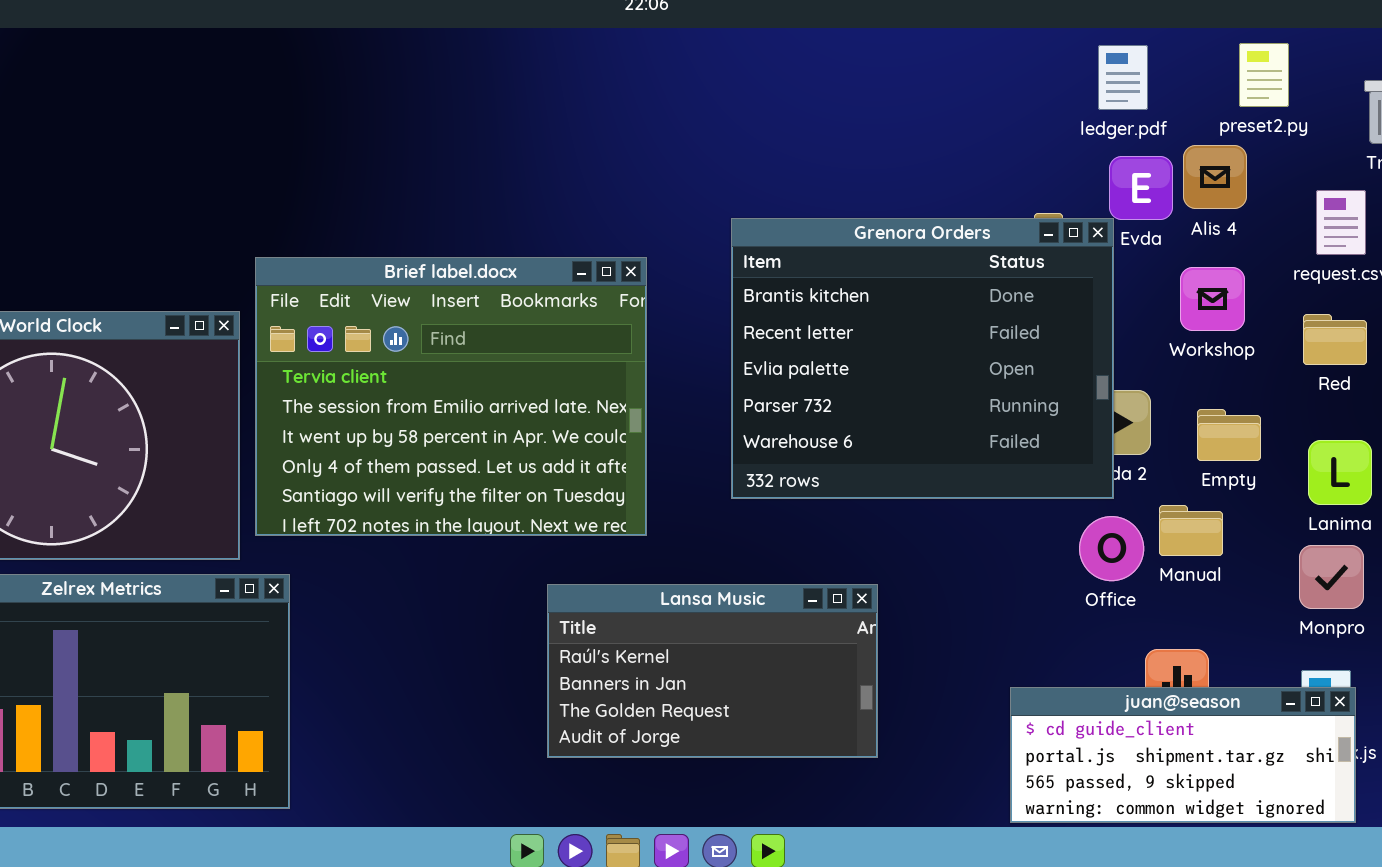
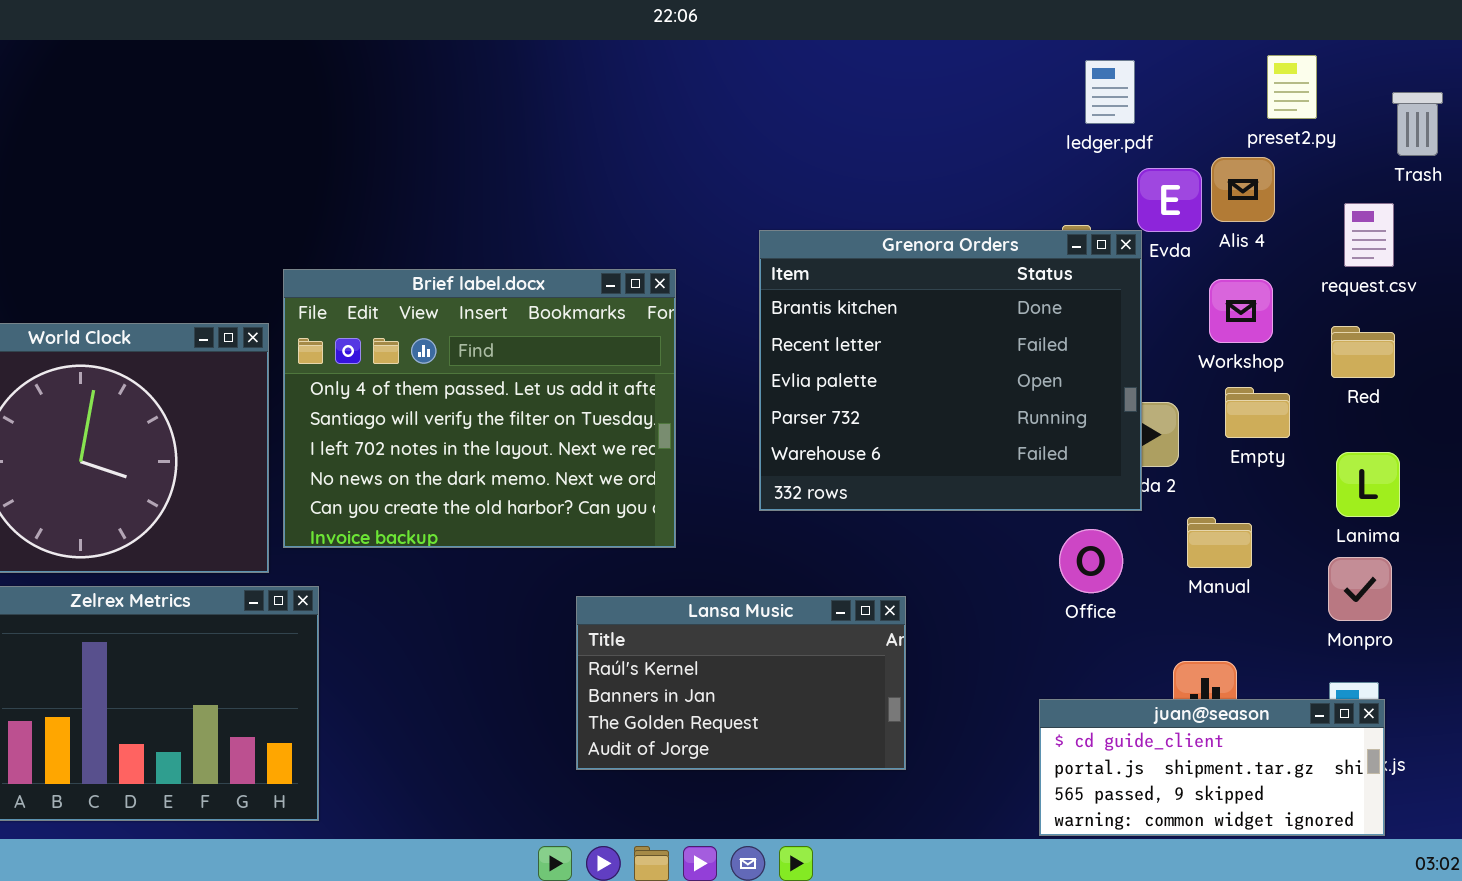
ledger.pdf: [1098,45,1148,110] -> [1085,60,1135,124], moved
Brief label.docx: [255,257,647,536] -> [283,269,676,548], scrolled down 3 rows
Empty: [1197,409,1261,461] -> [1225,387,1290,438], moved
Office: [1079,516,1144,581] -> [1059,529,1123,593], moved

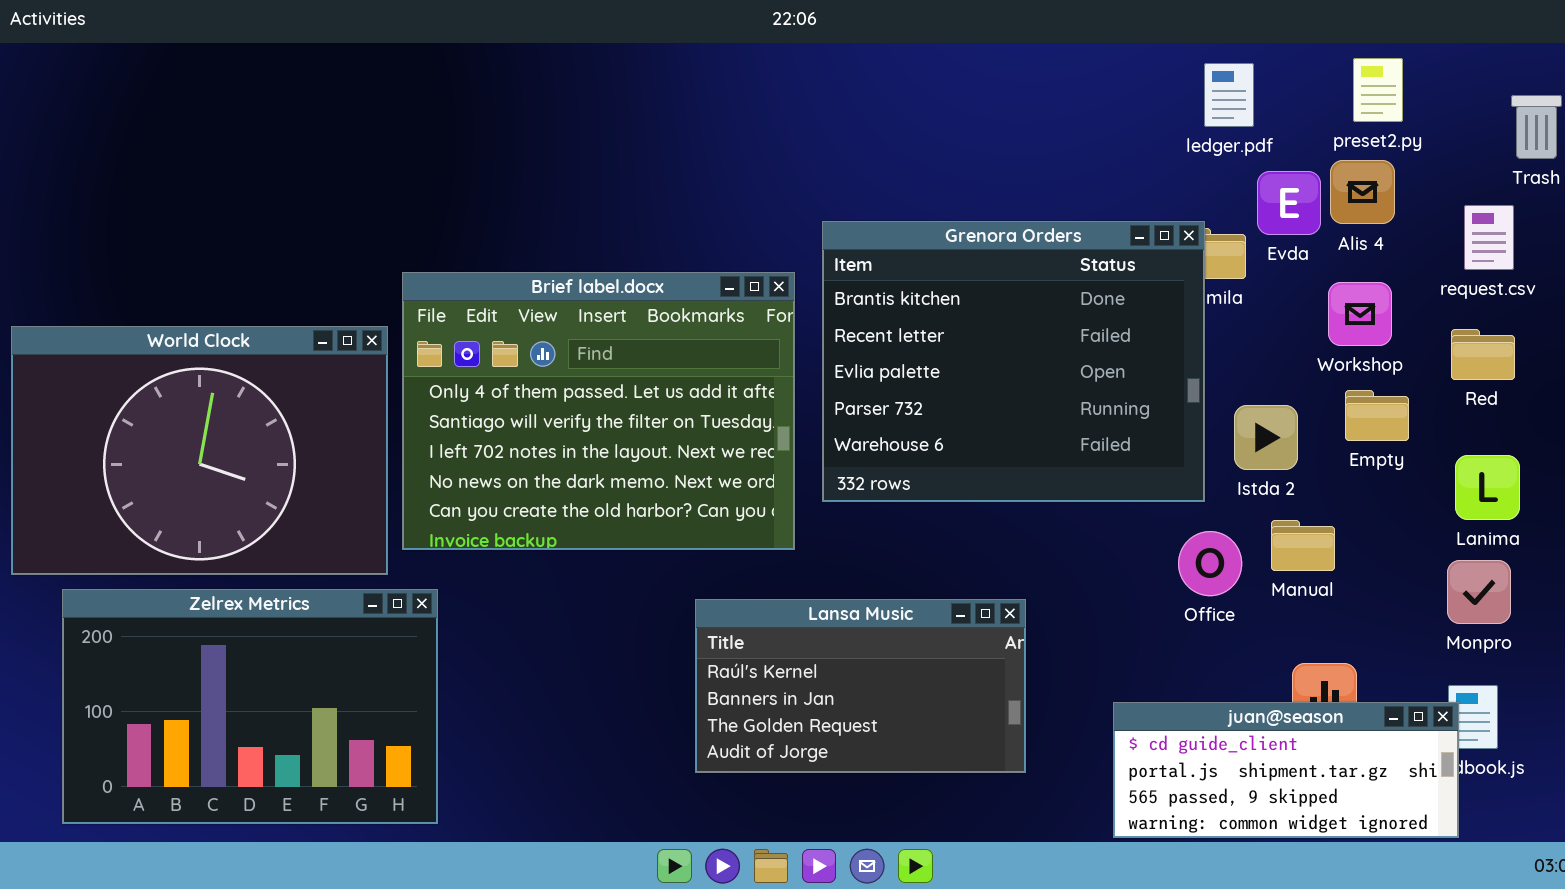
preset2.py: [1267,55,1317,119] -> [1353,58,1403,122], moved
Grenora Orders: [759,230,1142,511] -> [822,221,1205,502], moved
Manual: [1187,517,1252,568] -> [1271,520,1335,571], moved
juan@season: [1039,699,1385,836] -> [1113,702,1459,838], moved

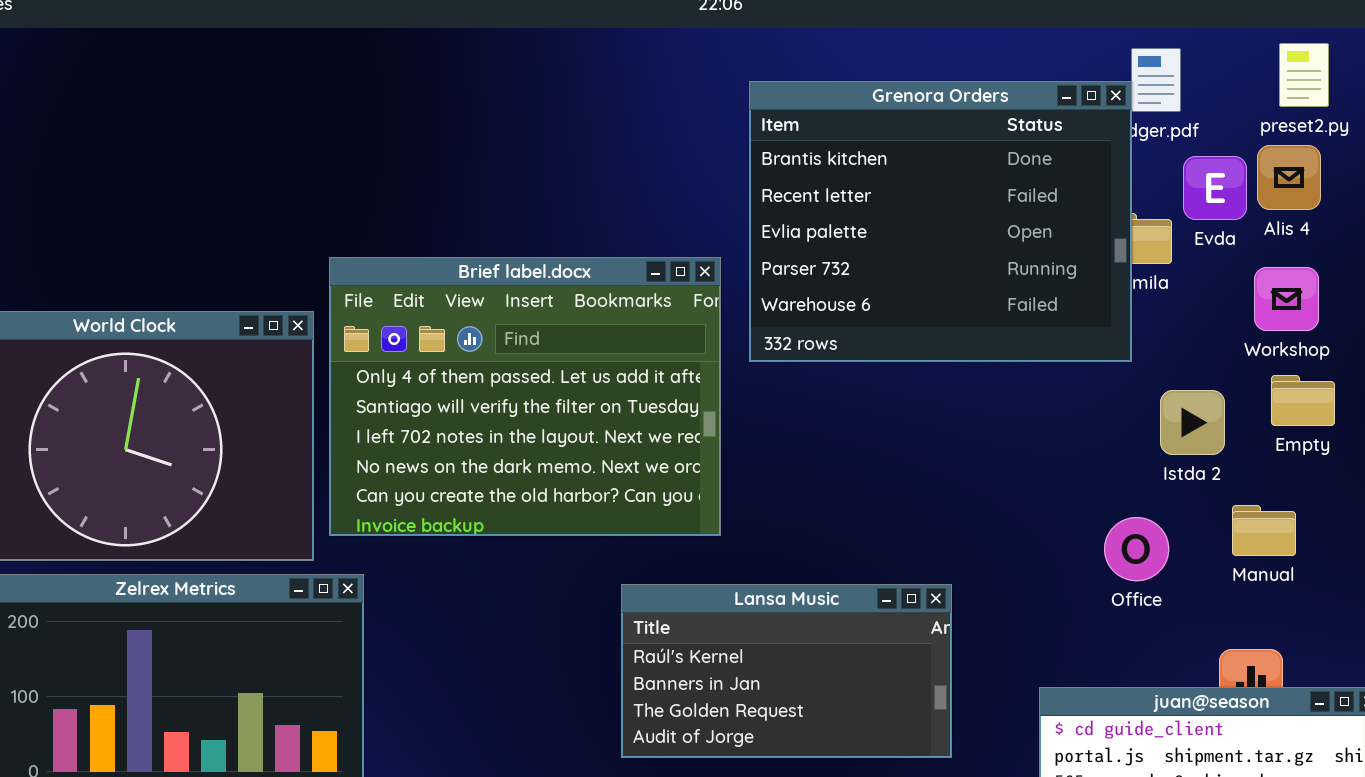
Grenora Orders: [822,221,1205,502] -> [749,81,1132,362], moved
Manual: [1271,520,1335,571] -> [1232,505,1296,556], moved

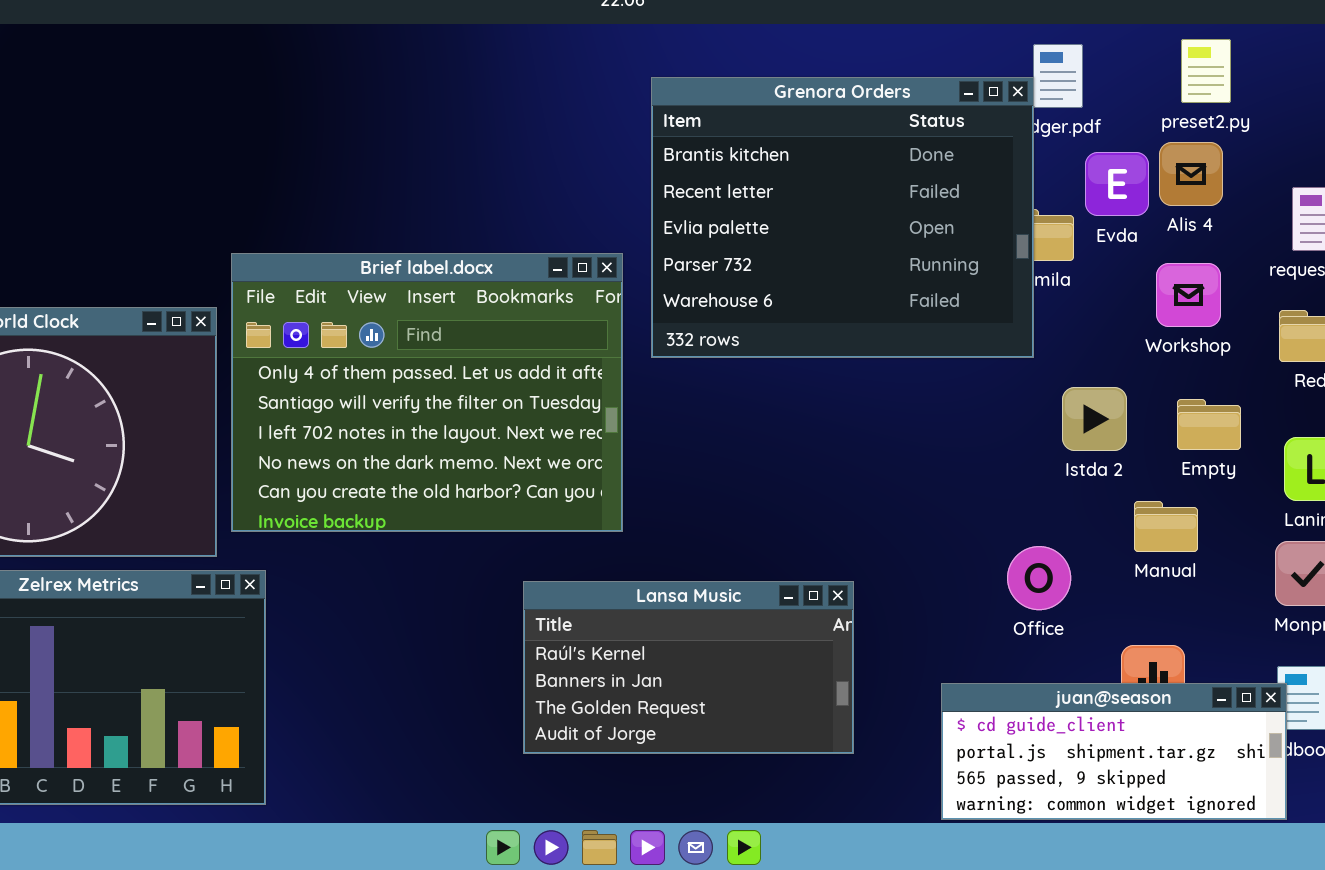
Empty: [1271,375,1335,426] -> [1177,399,1241,450], moved
Office: [1104,517,1169,581] -> [1007,546,1071,610], moved

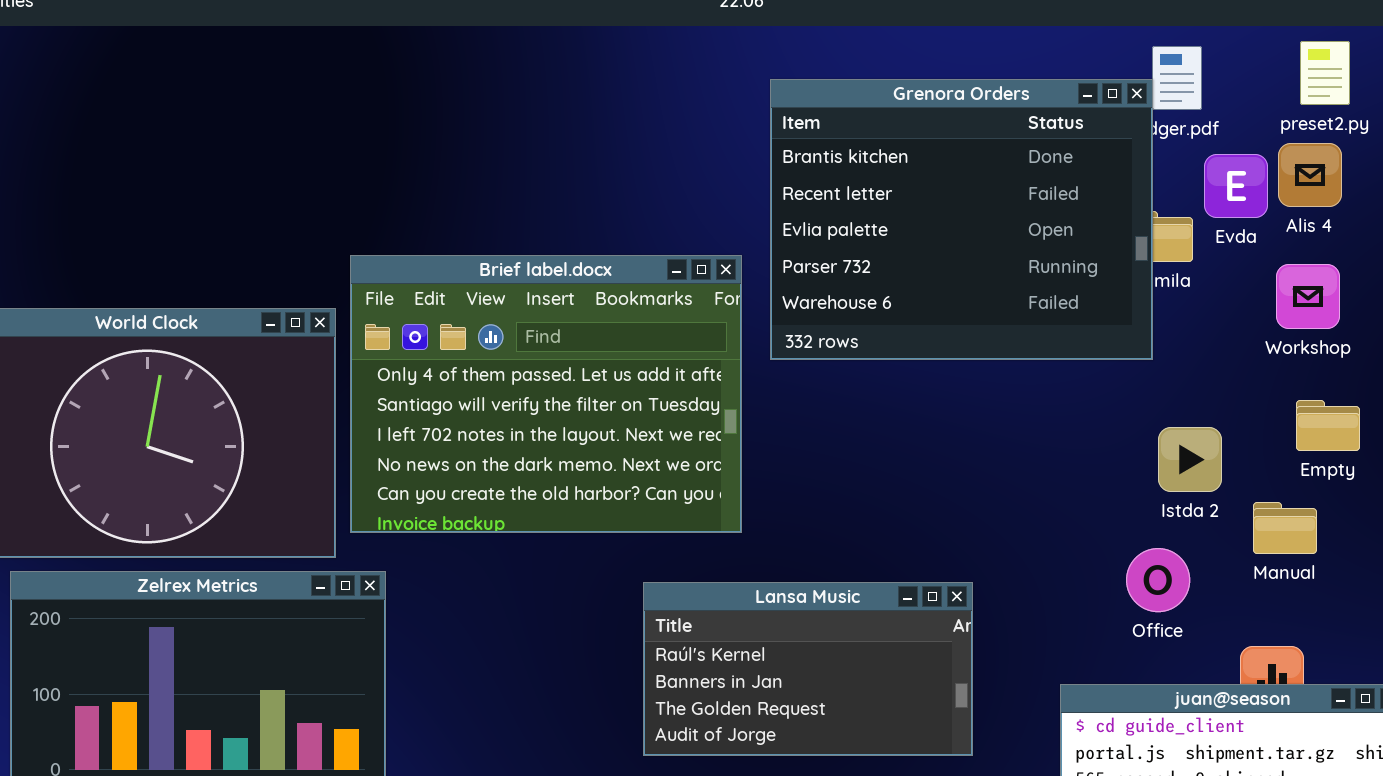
Istda 2: [1062,387,1127,451] -> [1158,427,1222,492], moved

